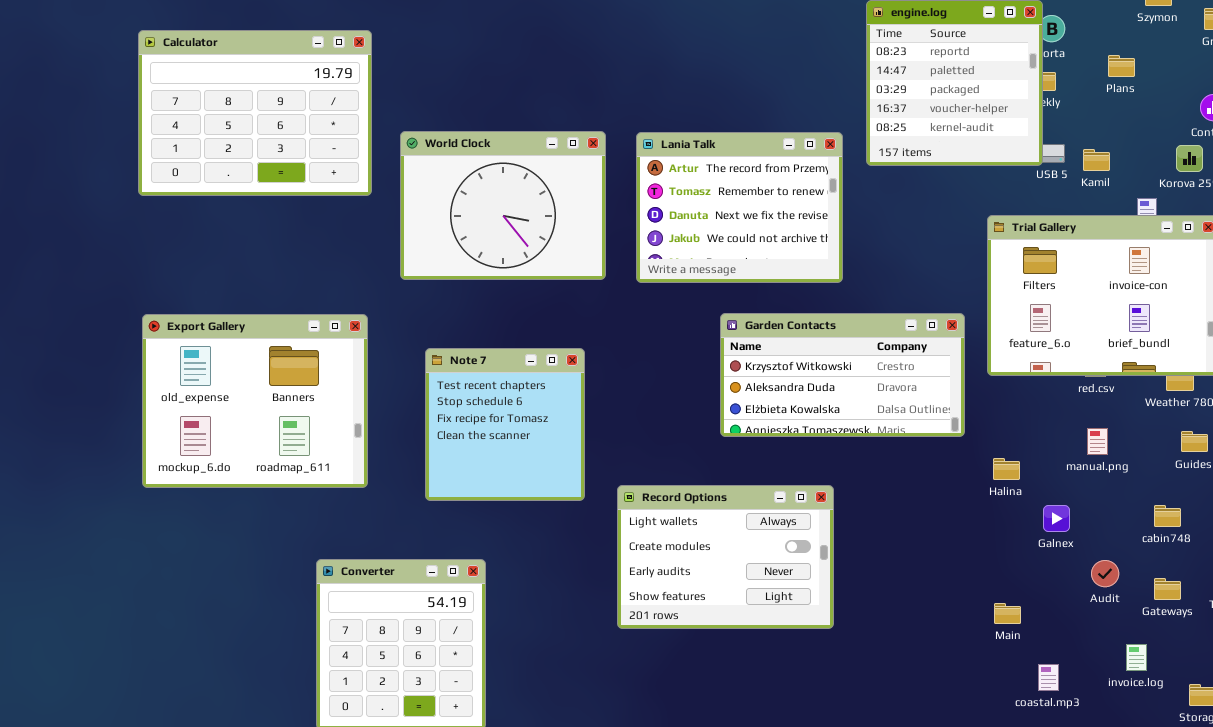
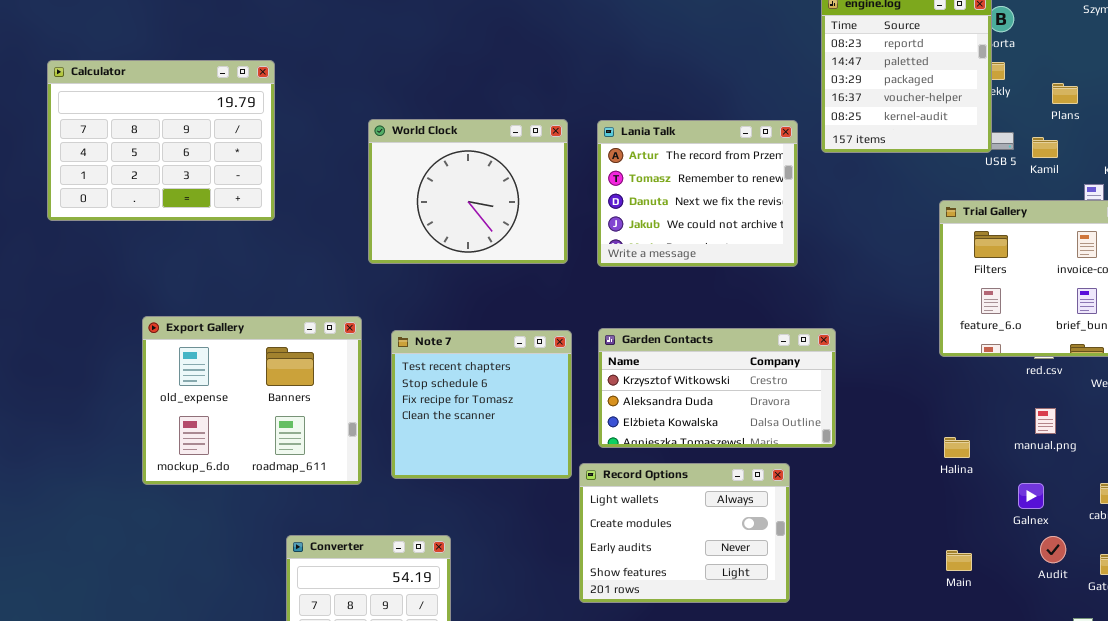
Calculator: [138,30,372,196] -> [47,60,275,221], moved
Plans: [1108,55,1135,77] -> [1052,83,1078,104], moved
Garden Contacts: [720,313,965,437] -> [598,328,836,448], moved
Export Gallery: [142,314,368,488] -> [142,316,362,485], moved
Note 7: [425,348,585,501] -> [391,330,572,479], resized
Galnex: [1043,505,1070,532] -> [1018,483,1044,509], moved
Main: [994,603,1021,624] -> [946,550,972,571], moved

